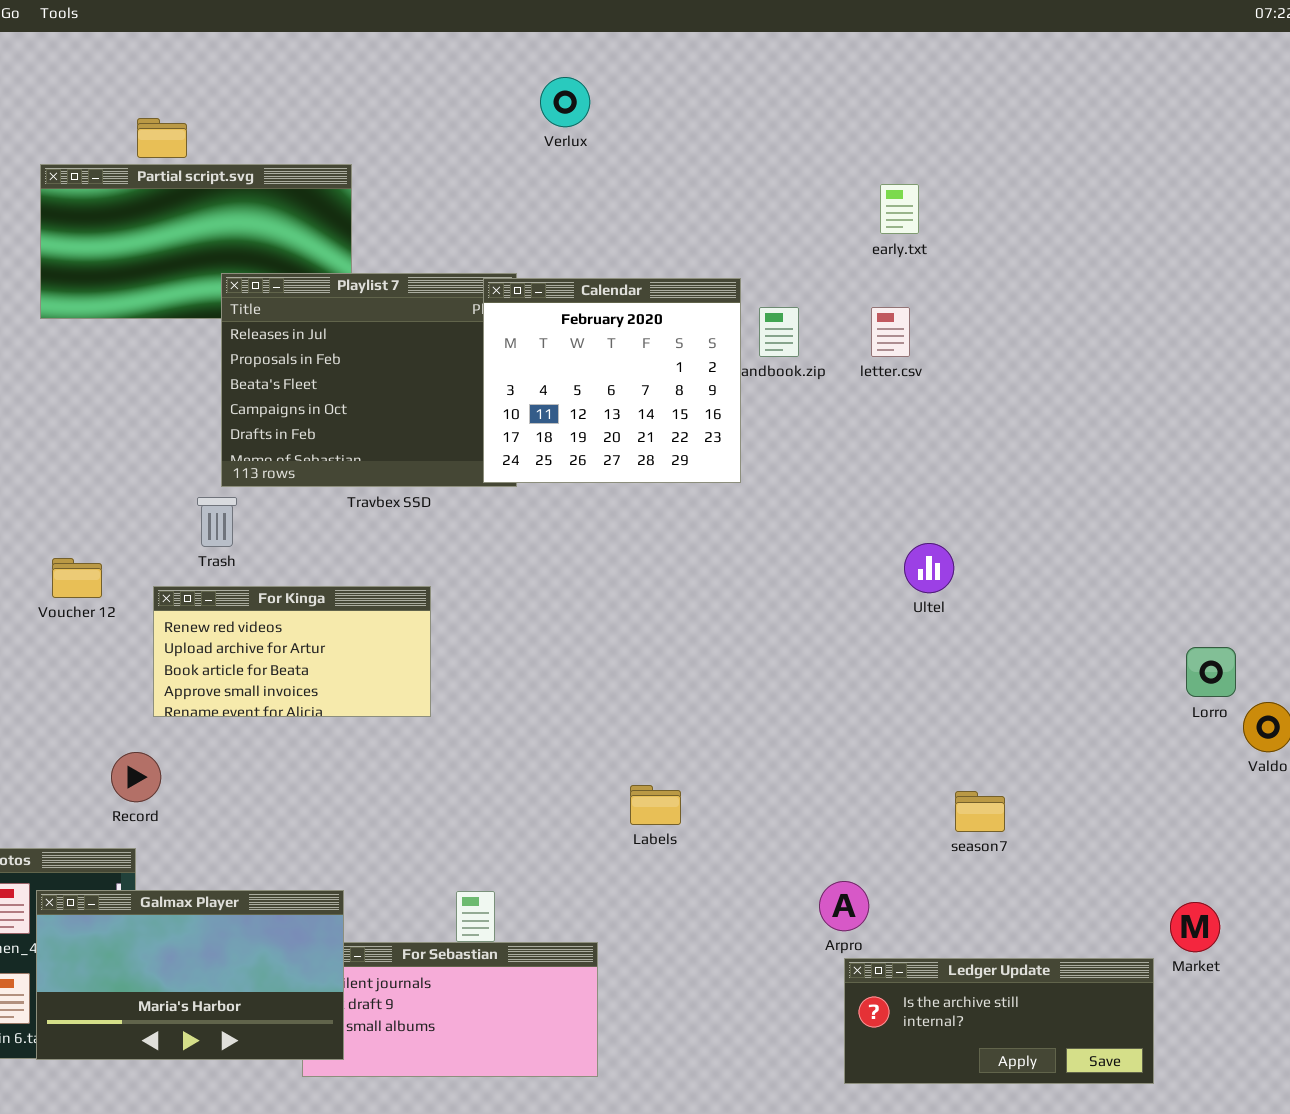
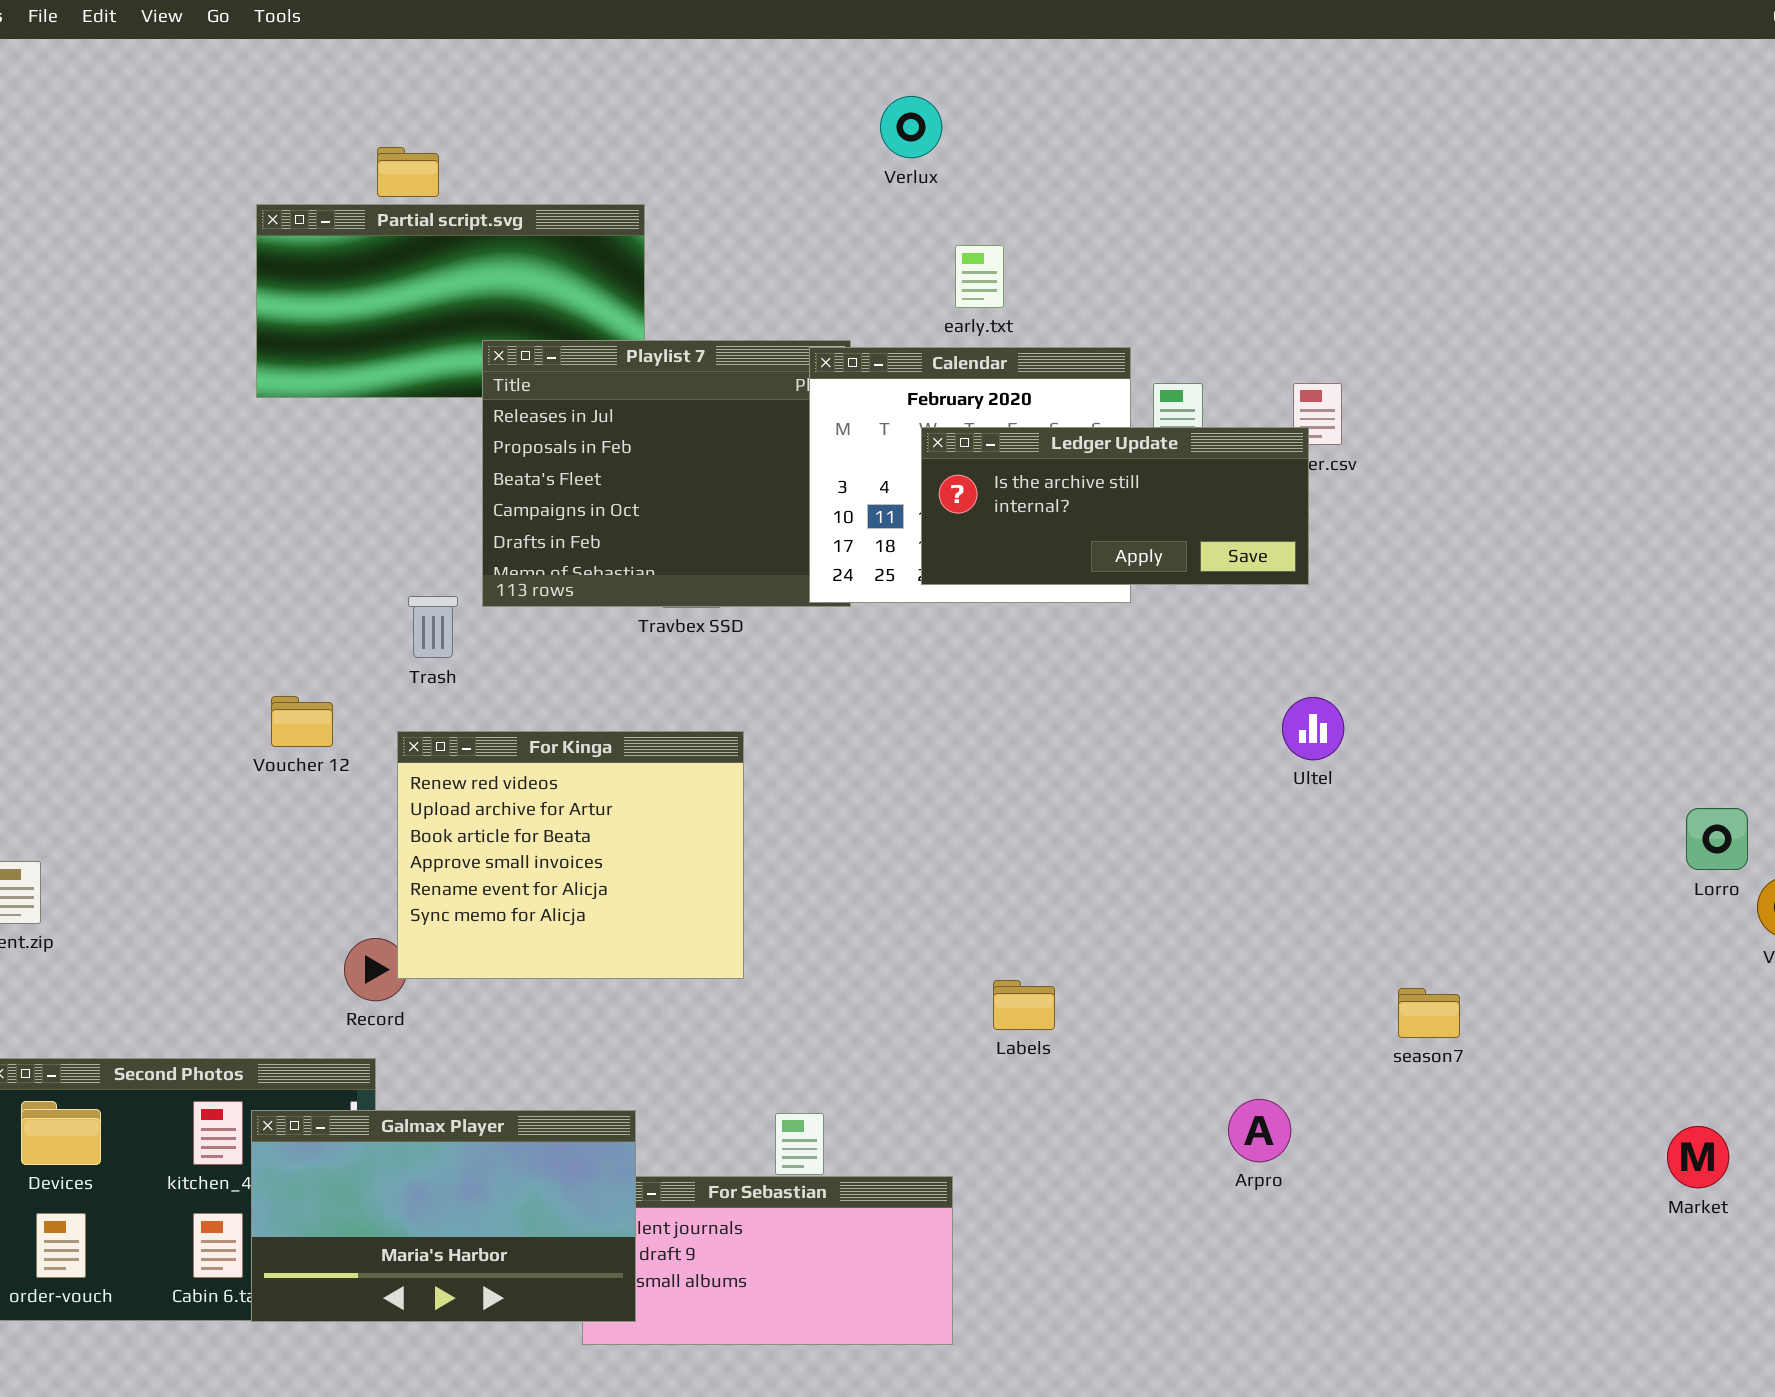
early.txt: [880,184,919,234] -> [955,245,1004,308], moved
Trash: [197,497,237,547] -> [408,596,458,658], moved
Ultel: [904,543,954,593] -> [1282,697,1344,760], moved
For Kinga: [153,586,431,717] -> [397,731,744,979], resized
Ledger Update: [844,958,1154,1084] -> [921,427,1309,585], moved

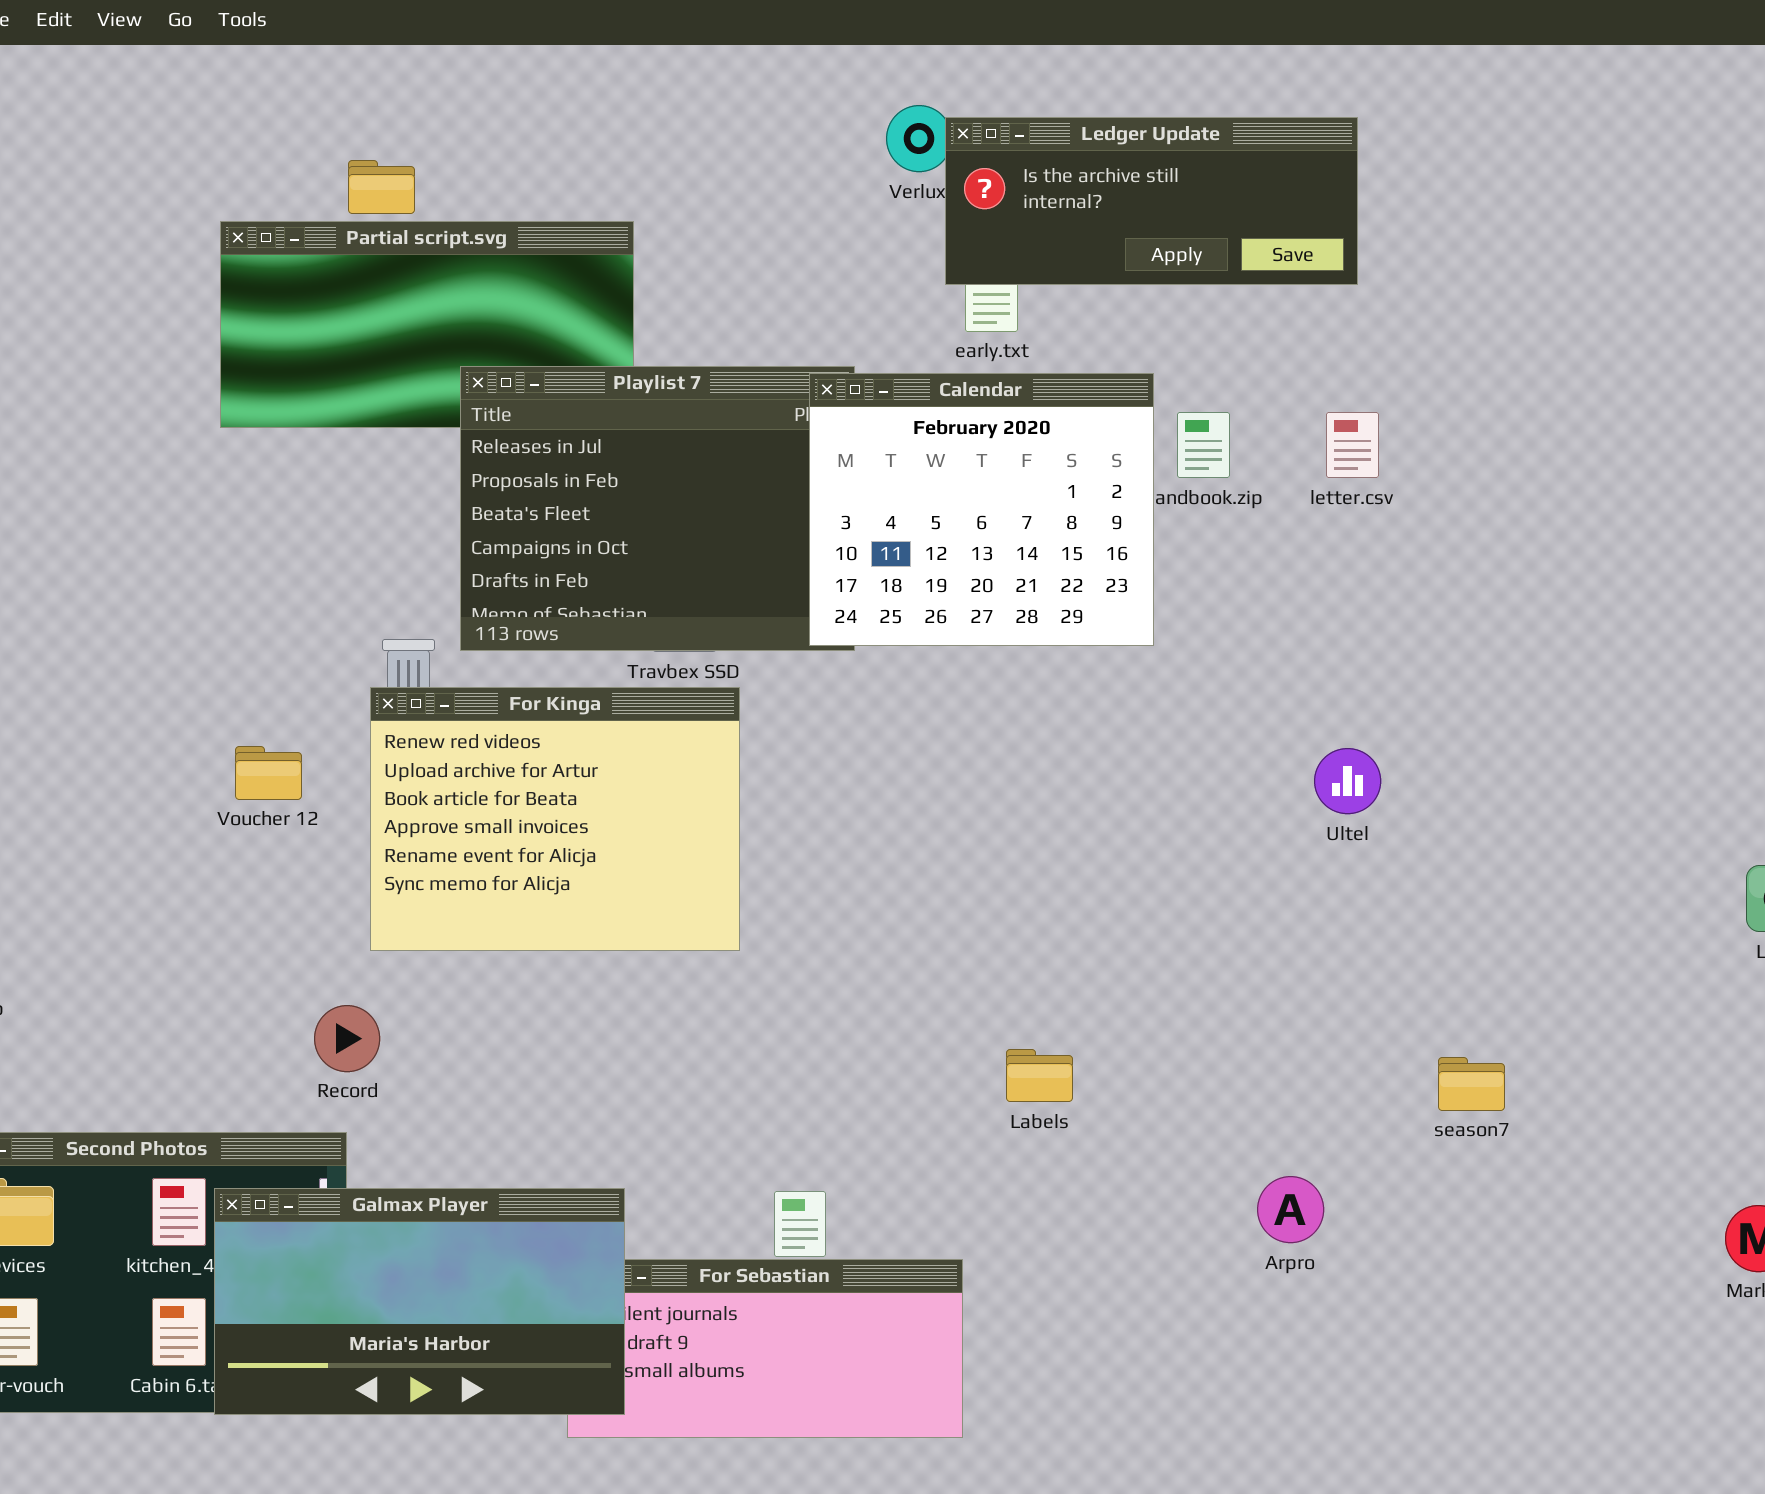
Ledger Update: [921,427,1309,585] -> [945,117,1358,285], moved
For Kinga: [397,731,744,979] -> [370,687,740,951], moved

